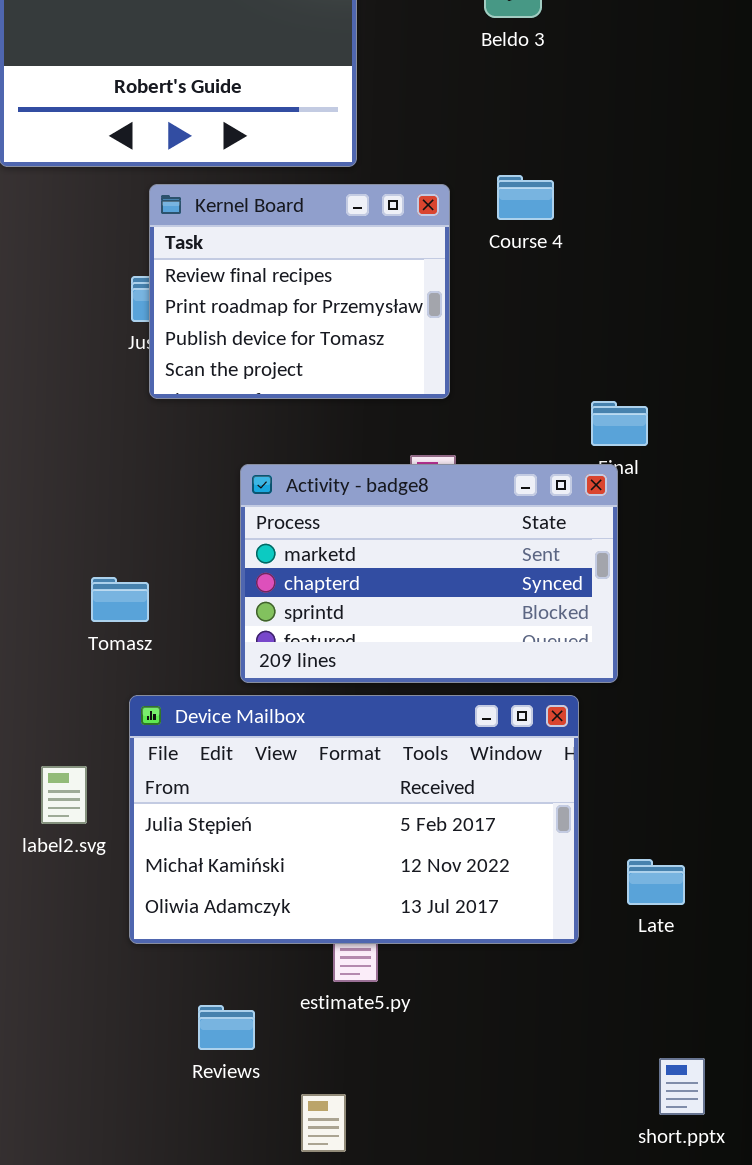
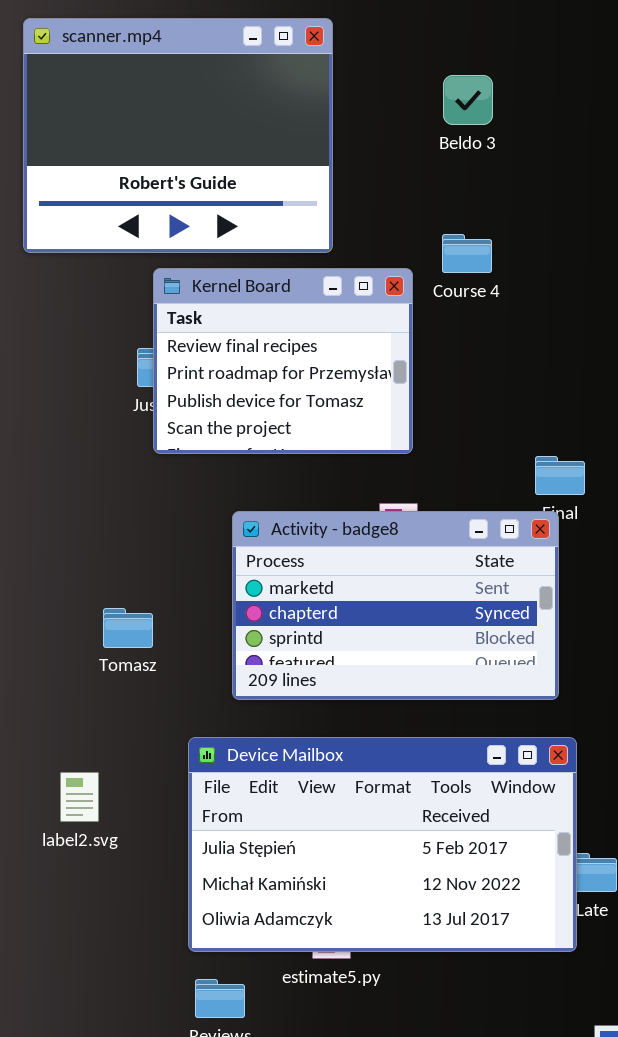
Course 4: [497,175,554,220] -> [442,234,492,273], moved
Device Mailbox: [129,695,579,944] -> [188,737,577,952], moved

